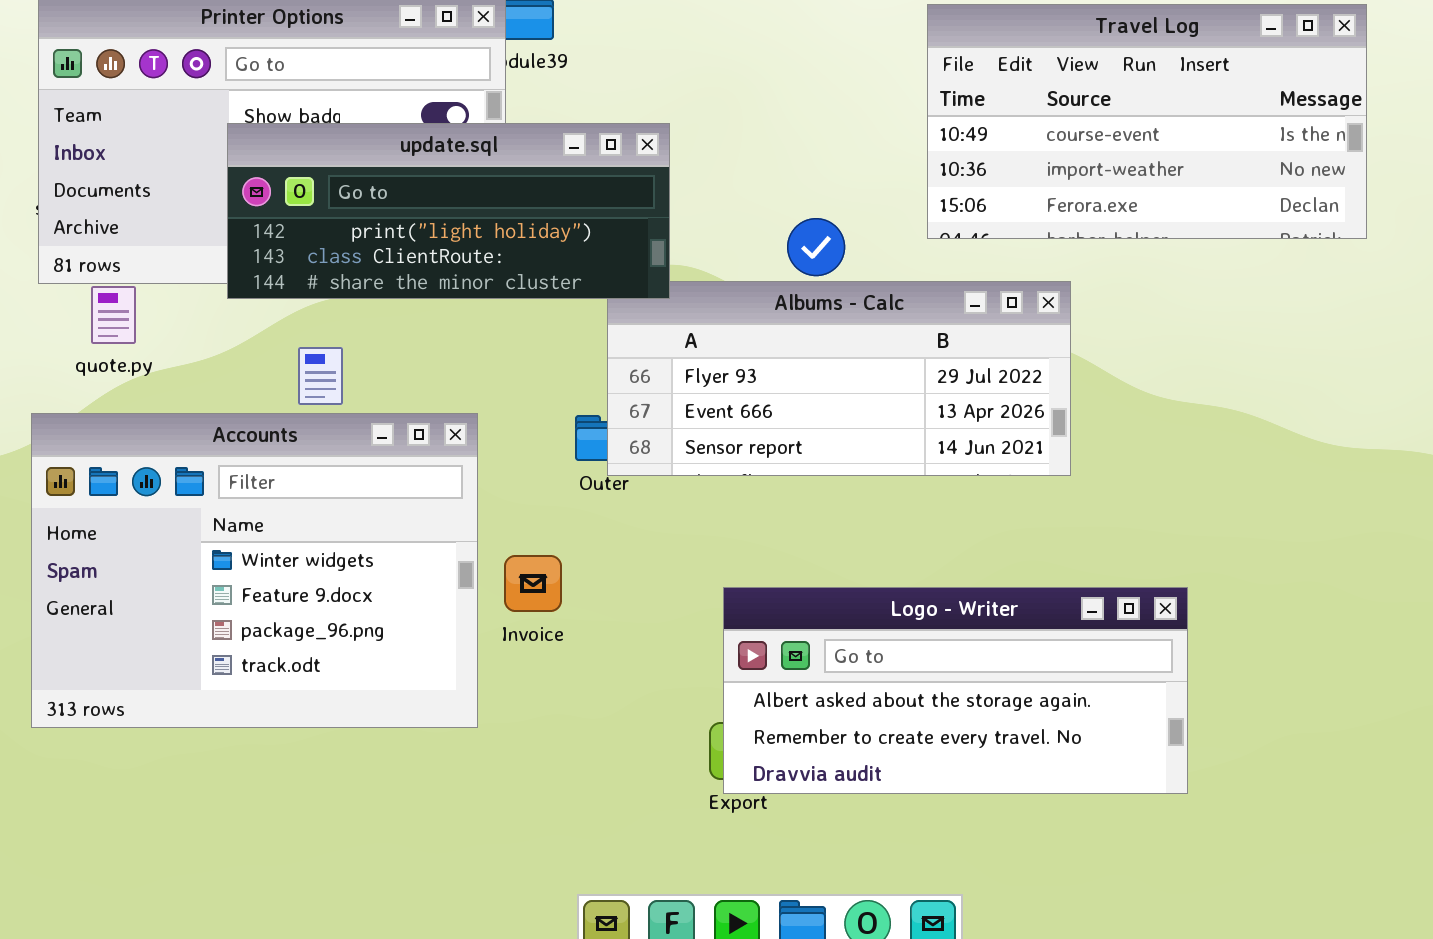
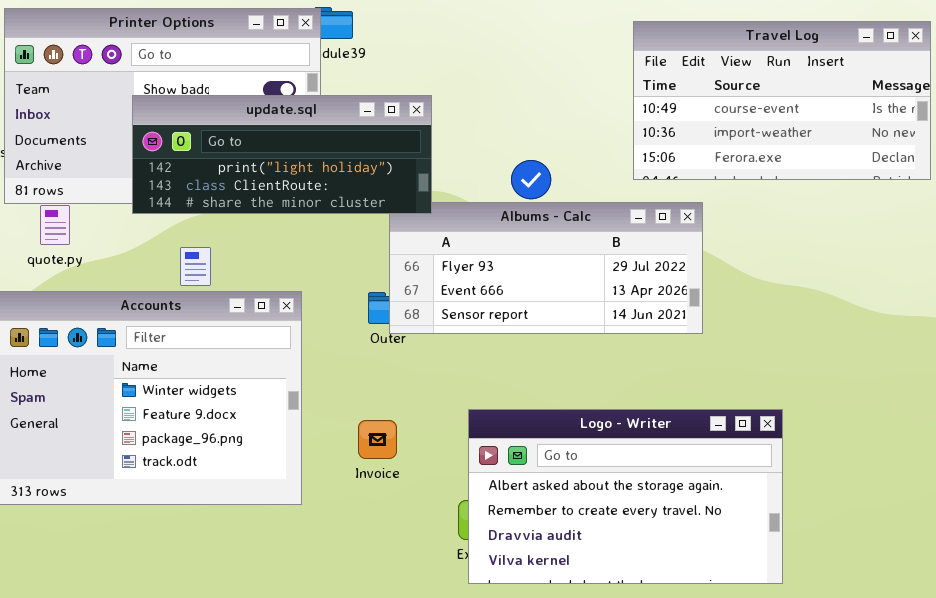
Travel Log: [927,4,1367,239] -> [633,21,931,180], moved
Invoice: [504,555,562,612] -> [358,420,397,459], moved
Logo - Writer: [723,587,1188,794] -> [468,409,783,584], resized

